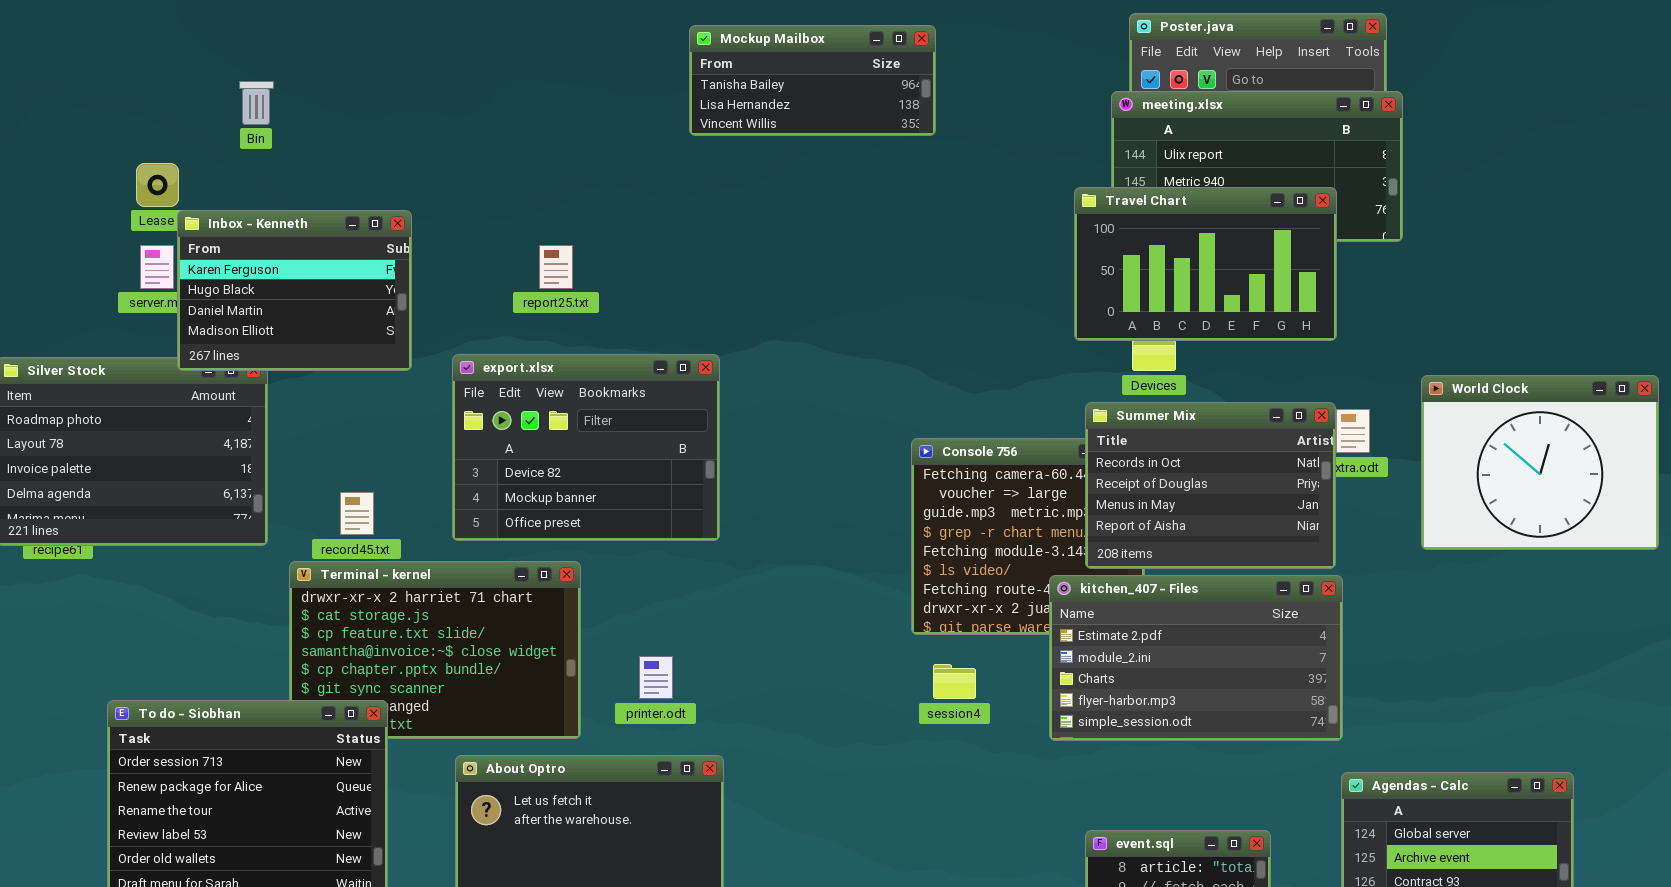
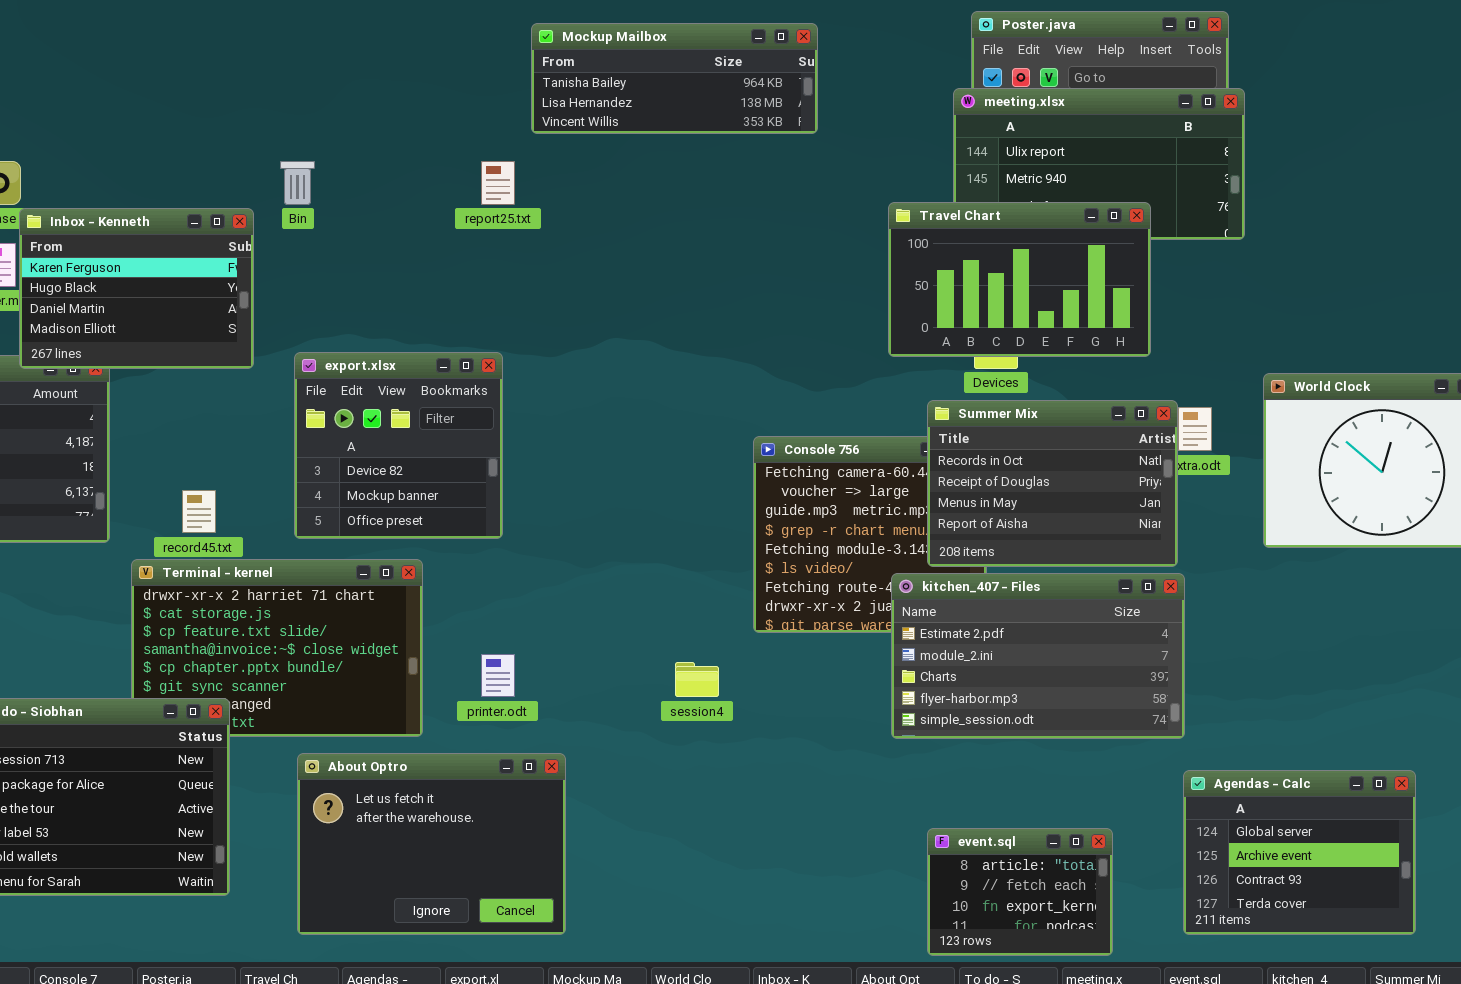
Mockup Mailbox: [689,25,936,136] -> [531,23,818,134], resized
Bin: [239,81,274,125] -> [280,161,315,205], moved
Travel Chart: [1074,187,1337,341] -> [888,202,1151,357], moved
report25.txt: [539,245,573,289] -> [481,161,515,205], moved
export.xlsx: [452,354,720,541] -> [294,352,503,539], resized
session4: [933,664,976,699] -> [675,662,719,697], moved

